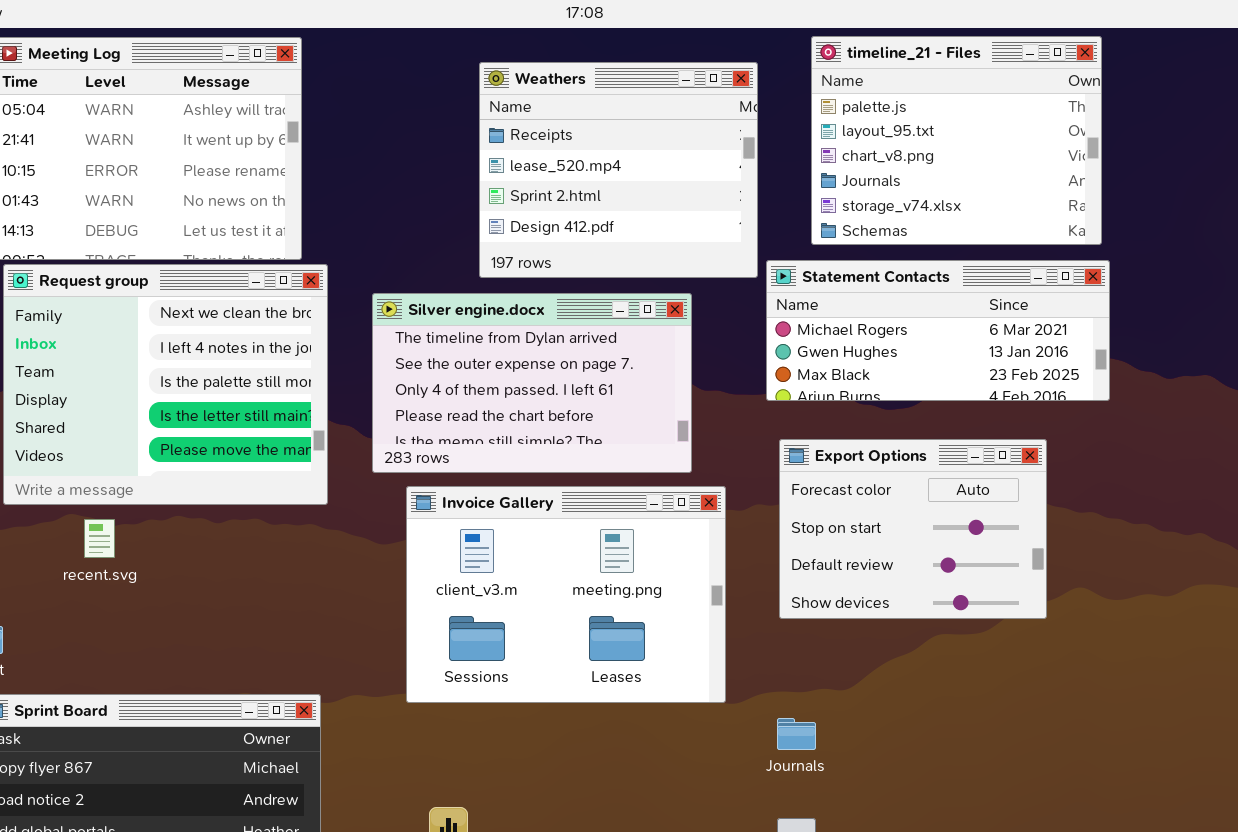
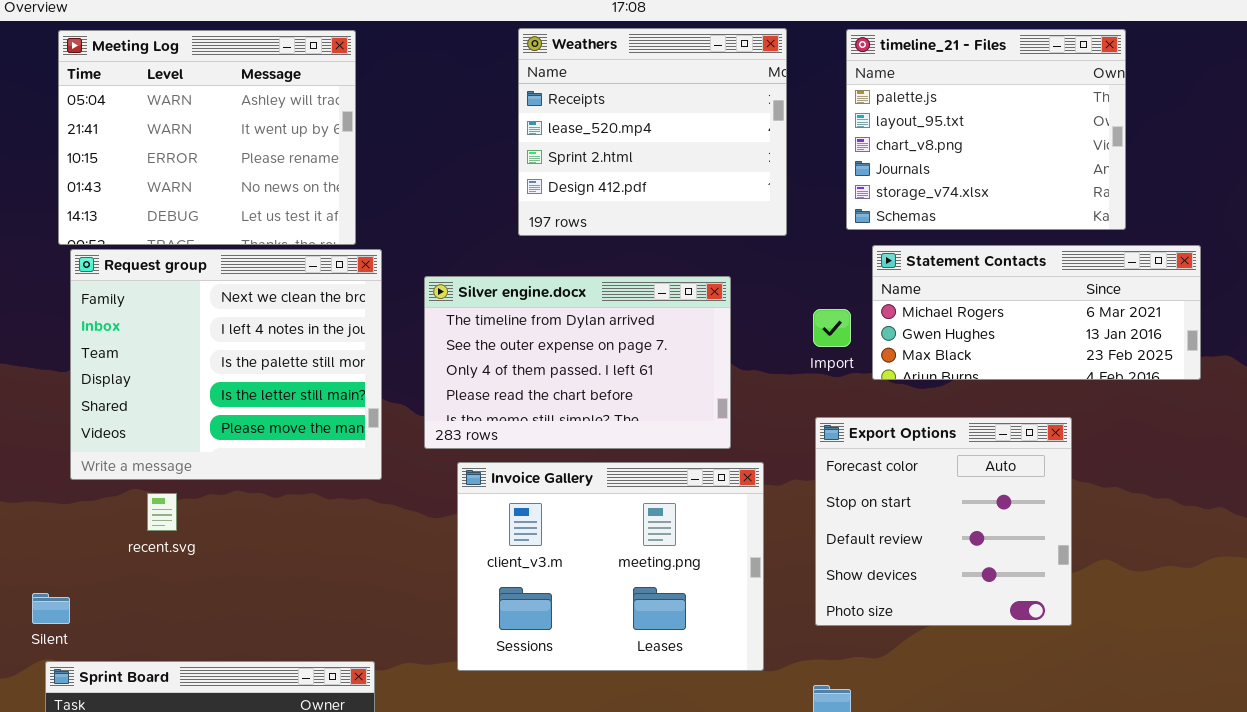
Weathers: [479,62,758,278] -> [518,28,787,236], moved
Statement Contacts: [766,260,1110,401] -> [872,245,1201,380], moved
Export Options: [779,439,1047,619] -> [815,417,1072,626], resized

